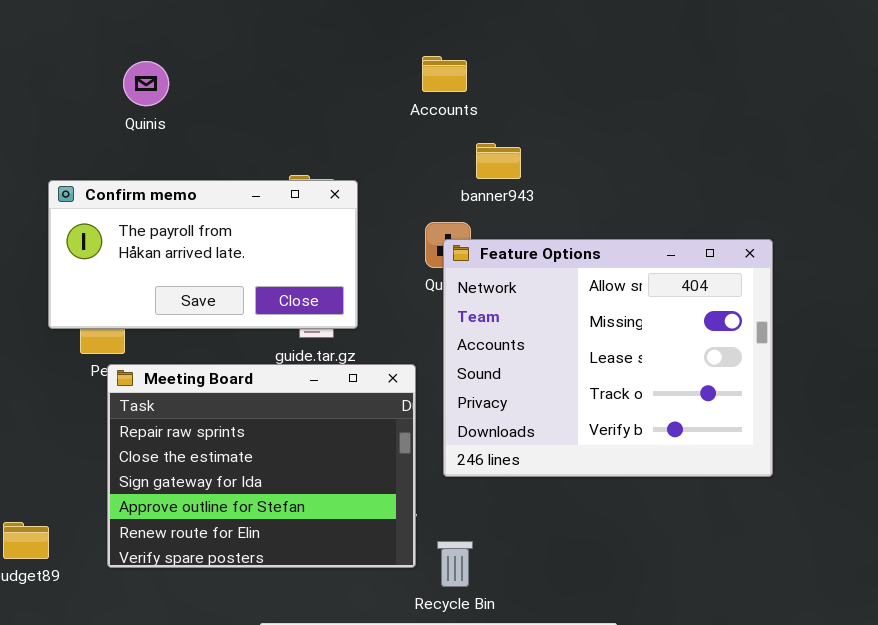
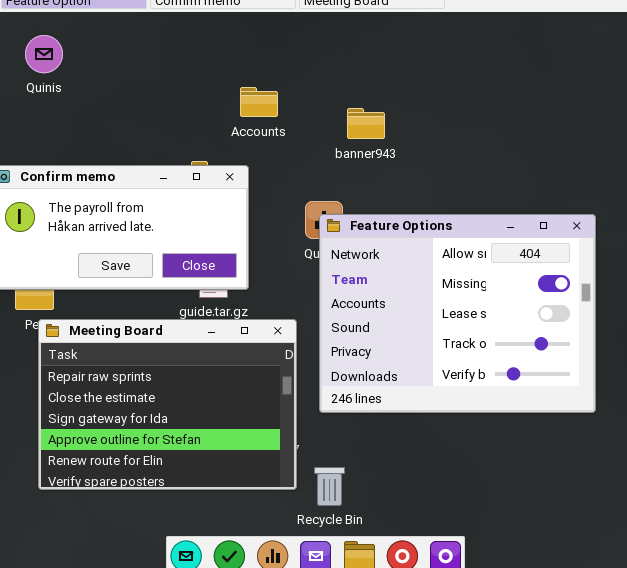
Accounts: [422,56,467,92] -> [240,87,278,117], moved
Quinis: [123,61,169,106] -> [25,35,63,73], moved
banner943: [476,143,521,179] -> [347,108,385,139], moved

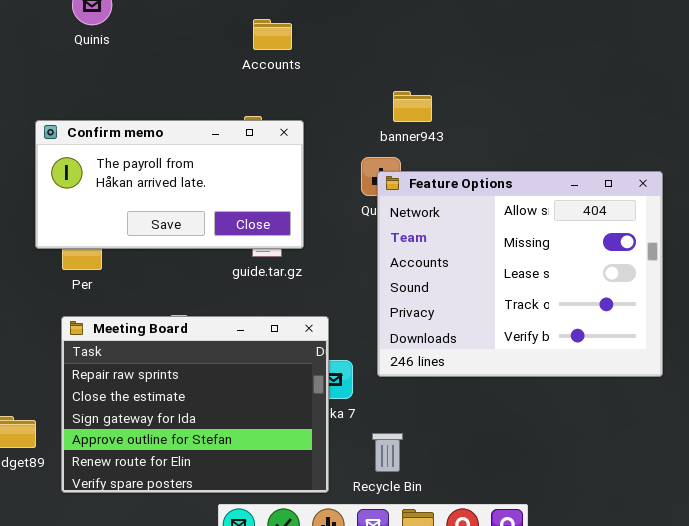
Accounts: [240,87,278,117] -> [253,19,292,50], moved
banner943: [347,108,385,139] -> [393,91,432,122], moved
Meeting Board: [38,319,297,490] -> [61,316,329,493], moved

